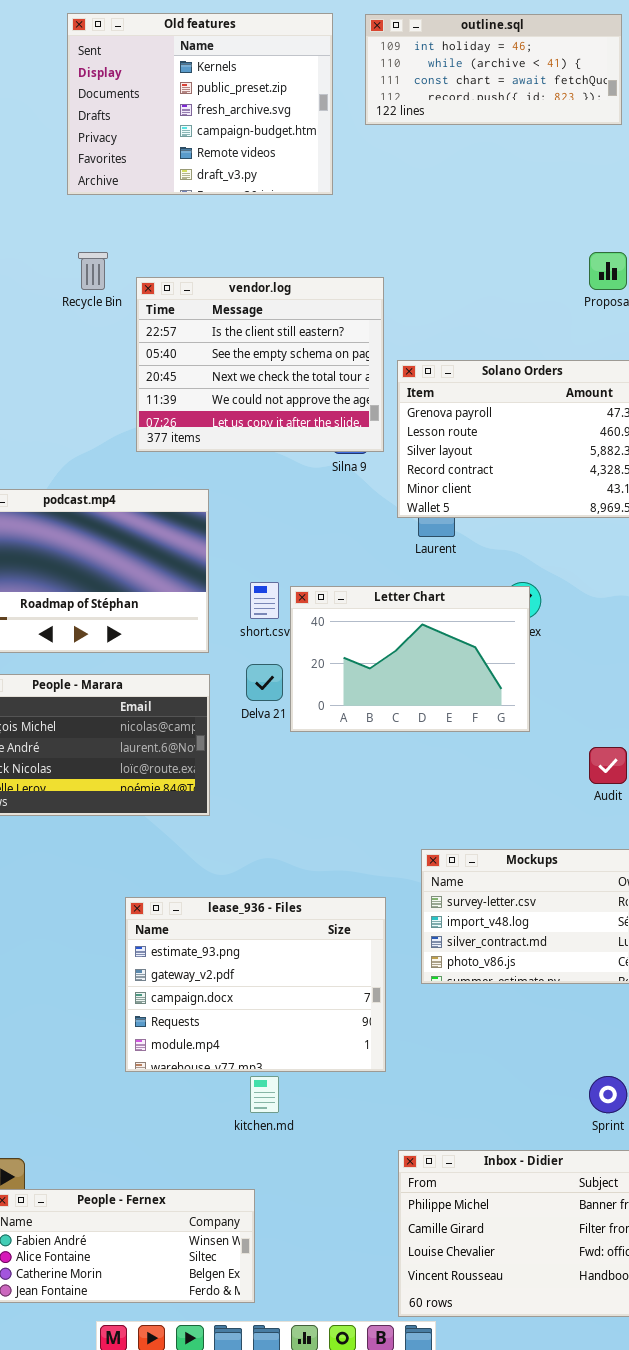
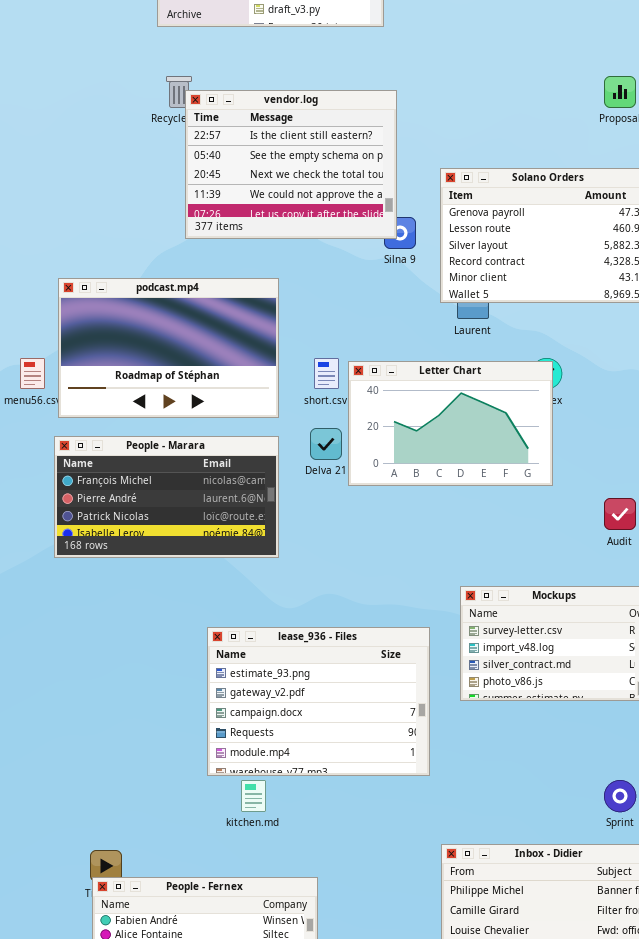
vendor.log: [136,277,384,452] -> [185,90,397,239], moved
kitchen.md: [250,1076,279,1113] -> [241,780,266,812], moved

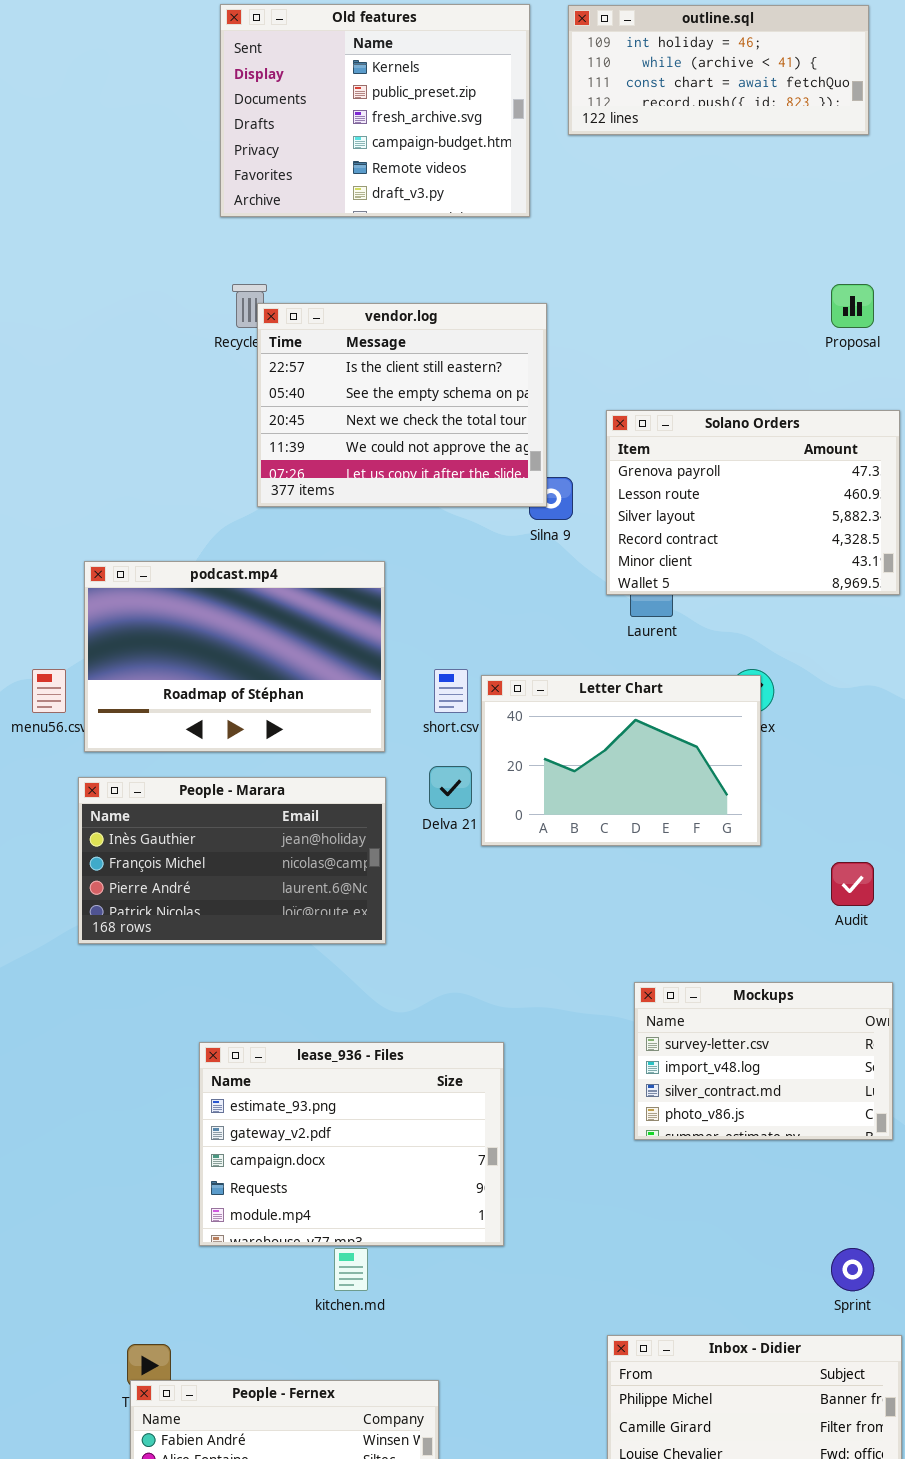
People - Marara: [54,436,279,558] -> [78,777,386,944], scrolled up 1 row
lease_936 - Files: [207,627,430,776] -> [199,1042,504,1246], moved

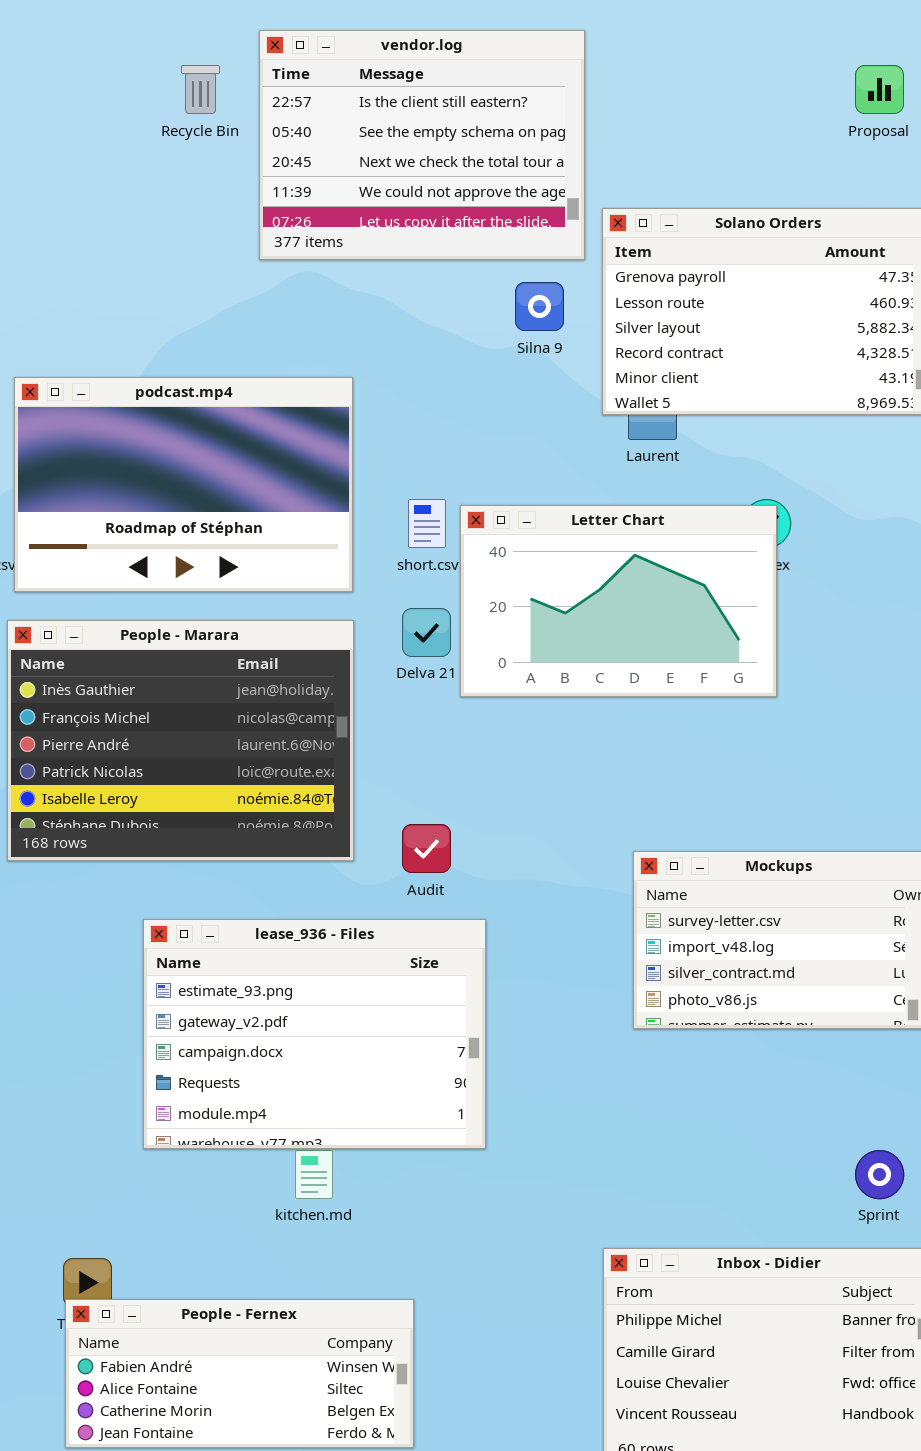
vendor.log: [257,303,547,507] -> [259,30,585,260], moved
People - Marara: [78,777,386,944] -> [7,620,354,861], resized
Audit: [831,862,874,906] -> [402,824,451,873], moved

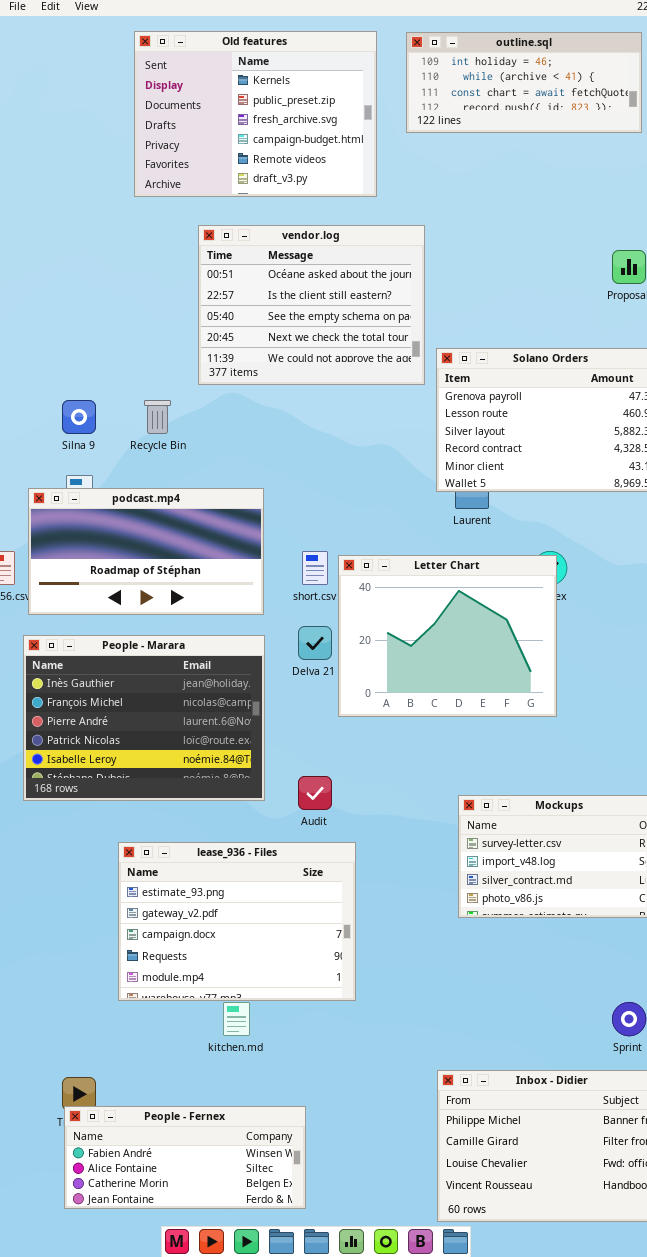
vendor.log: [259,30,585,260] -> [198,225,425,385], scrolled up 1 row
Recycle Bin: [181,65,220,114] -> [144,400,171,434], moved
Silna 9: [515,282,564,331] -> [62,400,96,434], moved
podcast.mp4: [14,377,353,592] -> [28,488,264,615], resized
Letter Chart: [460,505,777,697] -> [338,555,557,717], resized

